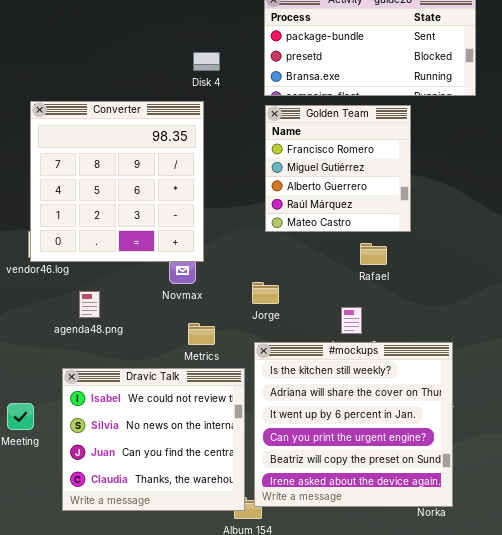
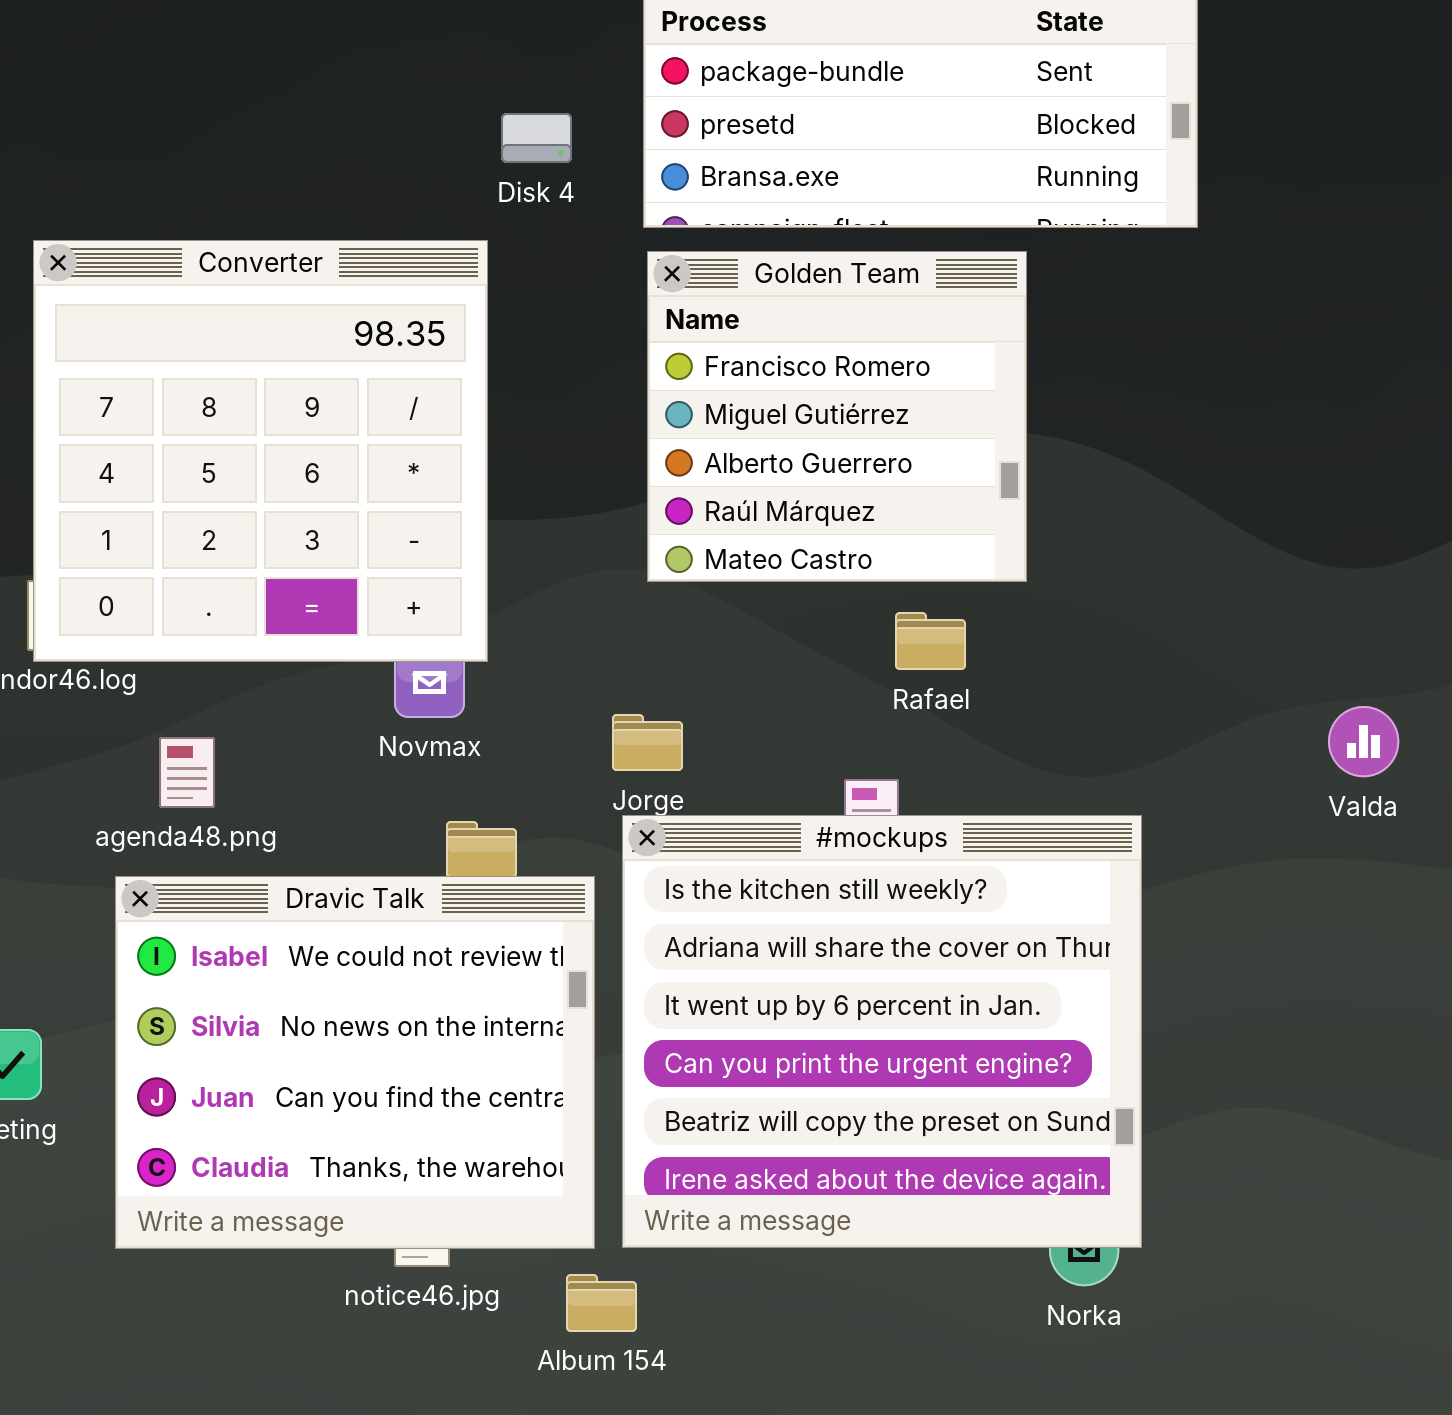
Disk 4: [193,52,220,71] -> [501,113,572,163], moved
#mockups: [254,342,453,507] -> [622,815,1142,1248], moved
Dravic Talk: [62,368,245,511] -> [115,876,595,1249], moved

